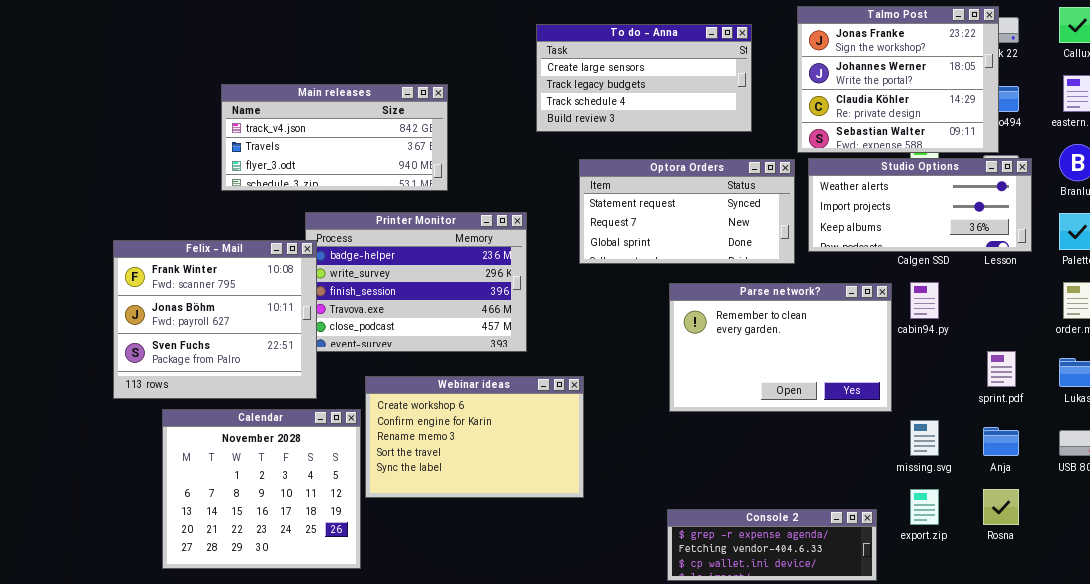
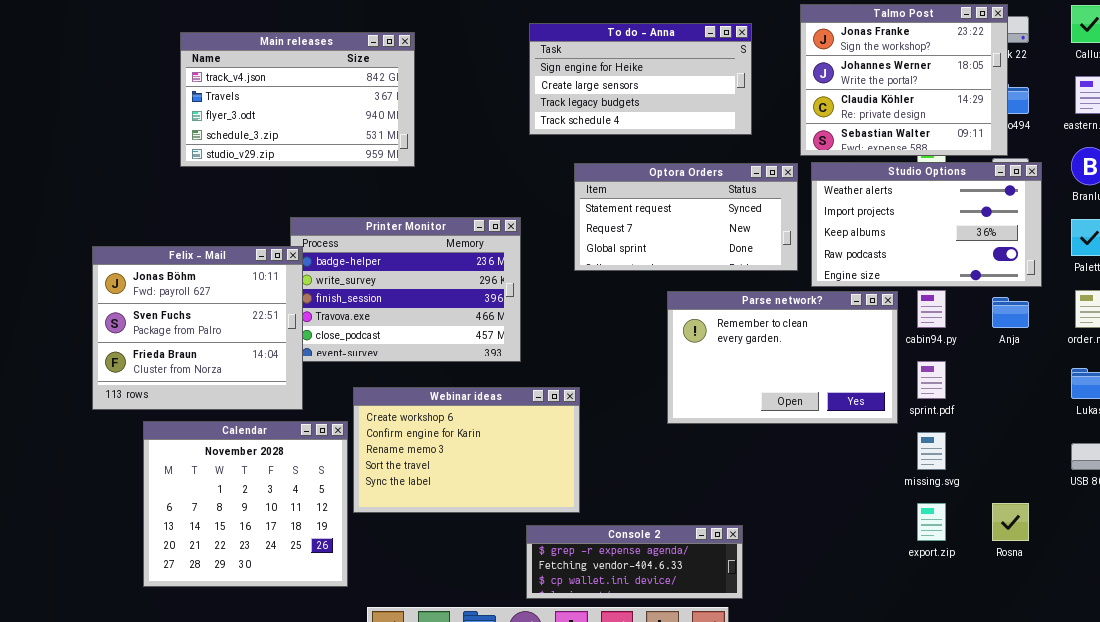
To do - Anna: [536,24,752,132] -> [529,23,752,135], scrolled up 1 row
Main releases: [221,84,448,191] -> [180,32,415,167], moved, resized
Studio Options: [808,158,1032,252] -> [811,162,1042,287], resized
Felix - Mail: [113,240,317,399] -> [92,246,303,410], scrolled down 1 row
sprint.pdf: [987,351,1016,387] -> [917,361,946,399], moved
Anja: [983,427,1019,456] -> [992,297,1029,328], moved
Console 2: [667,509,877,581] -> [526,525,743,599], moved

